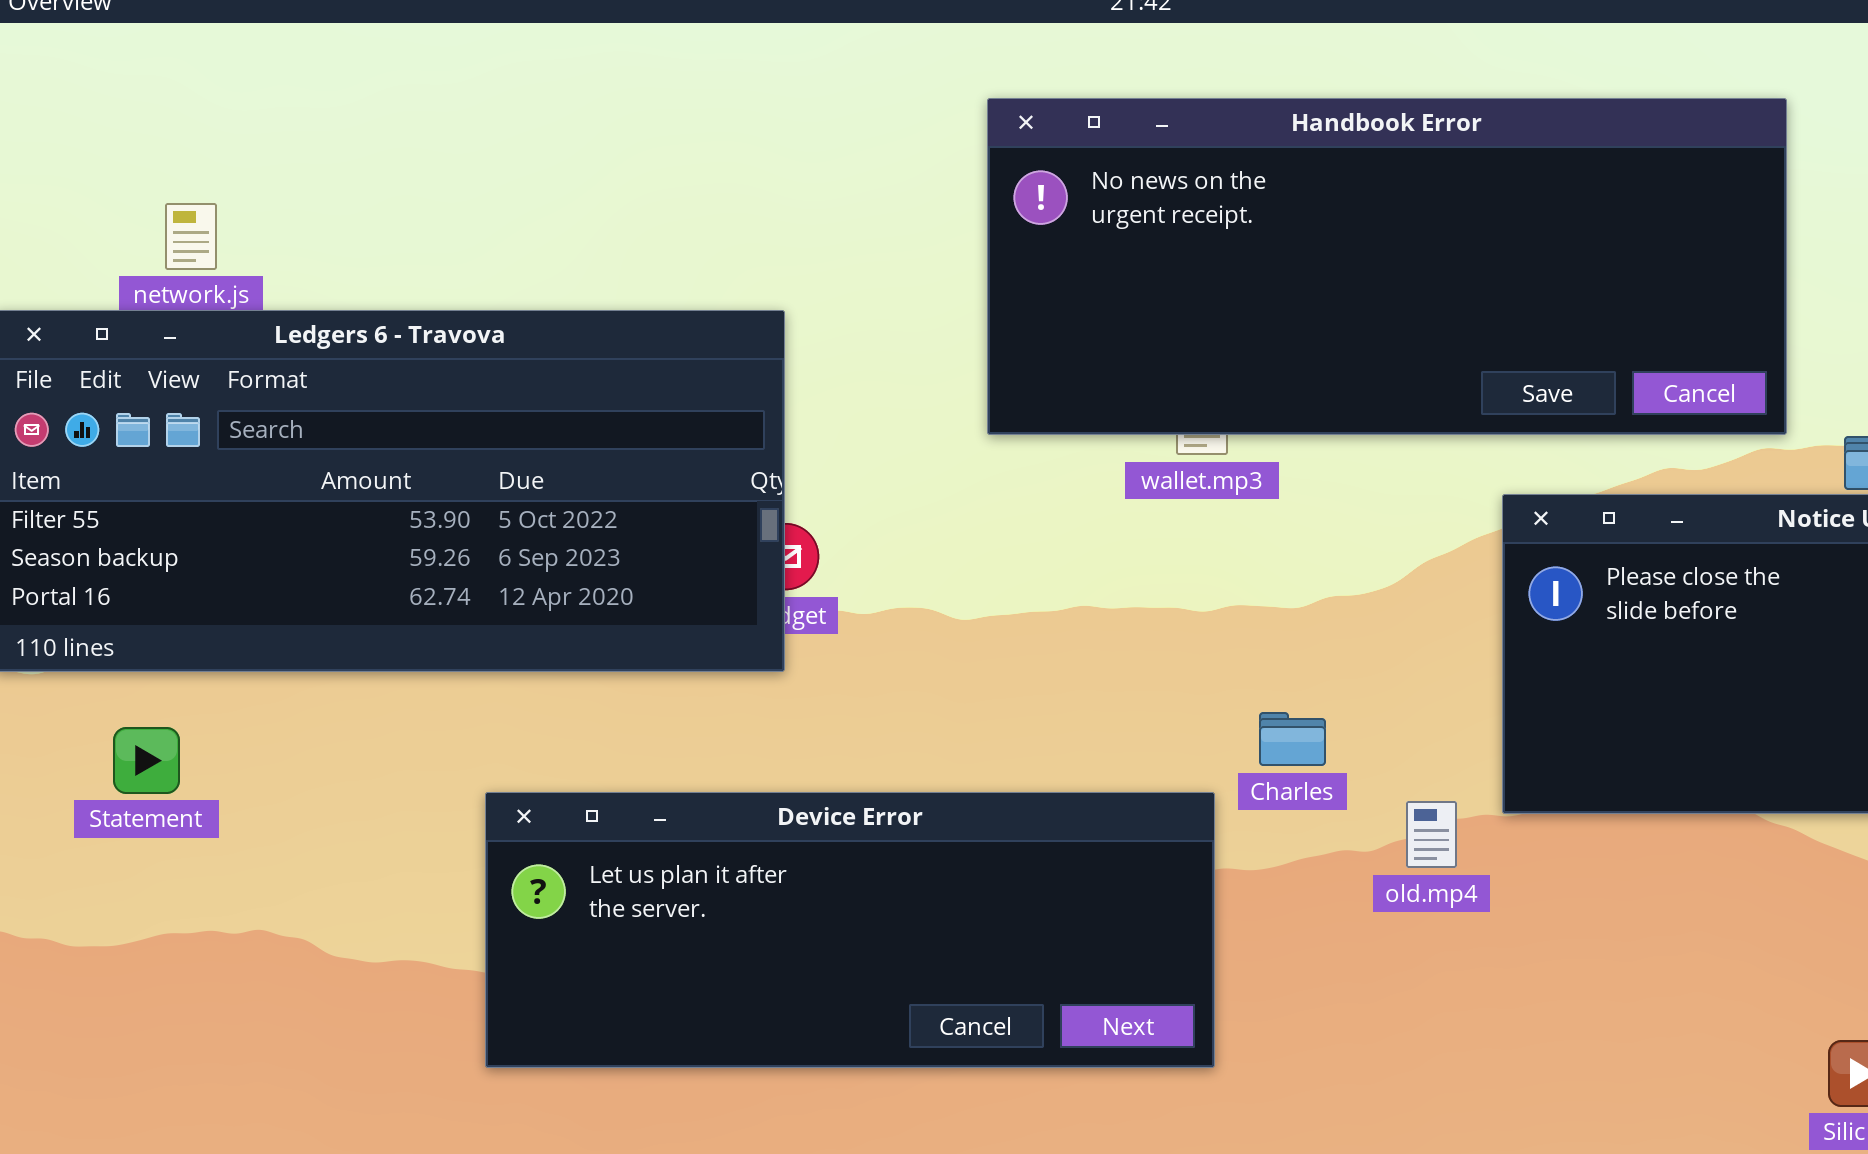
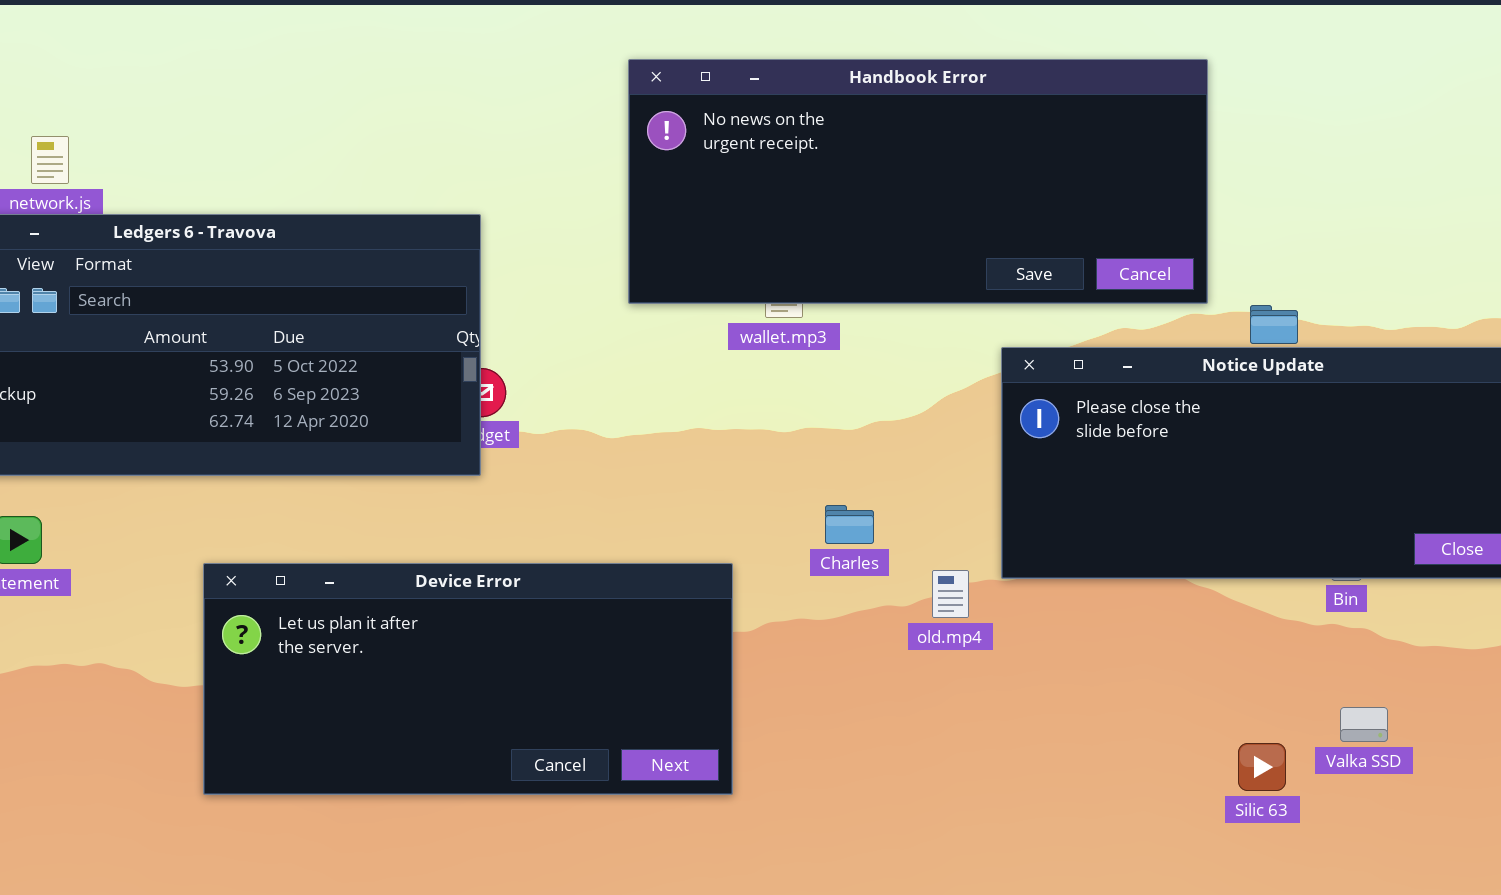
Device Error: [485,792,1215,1068] -> [203,563,733,795], moved, resized

